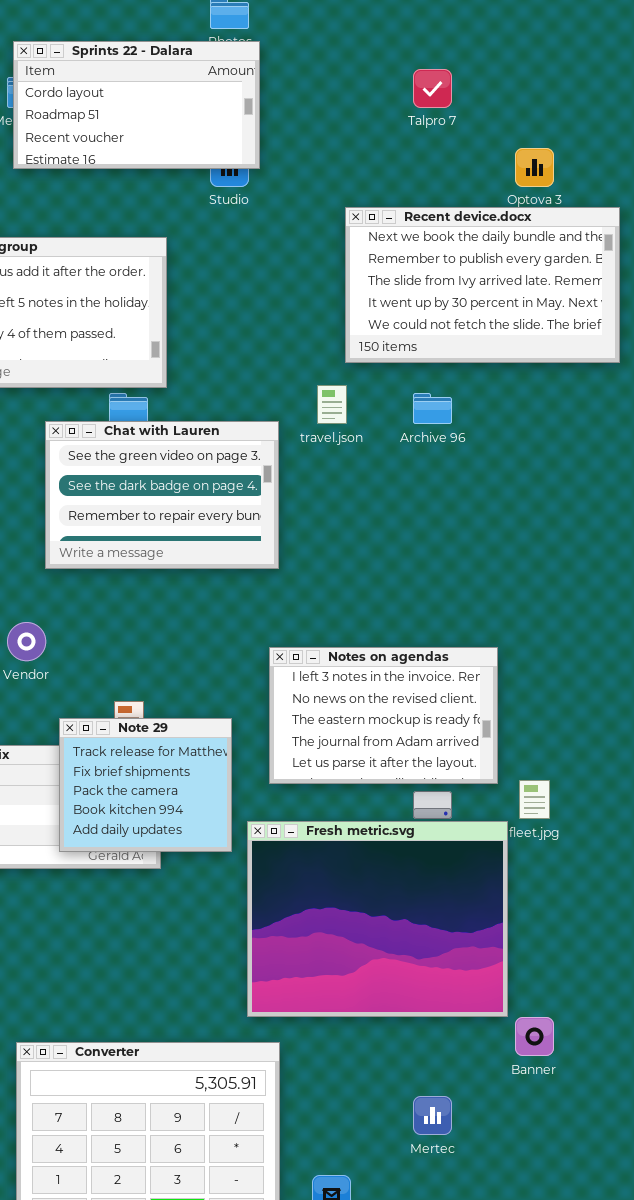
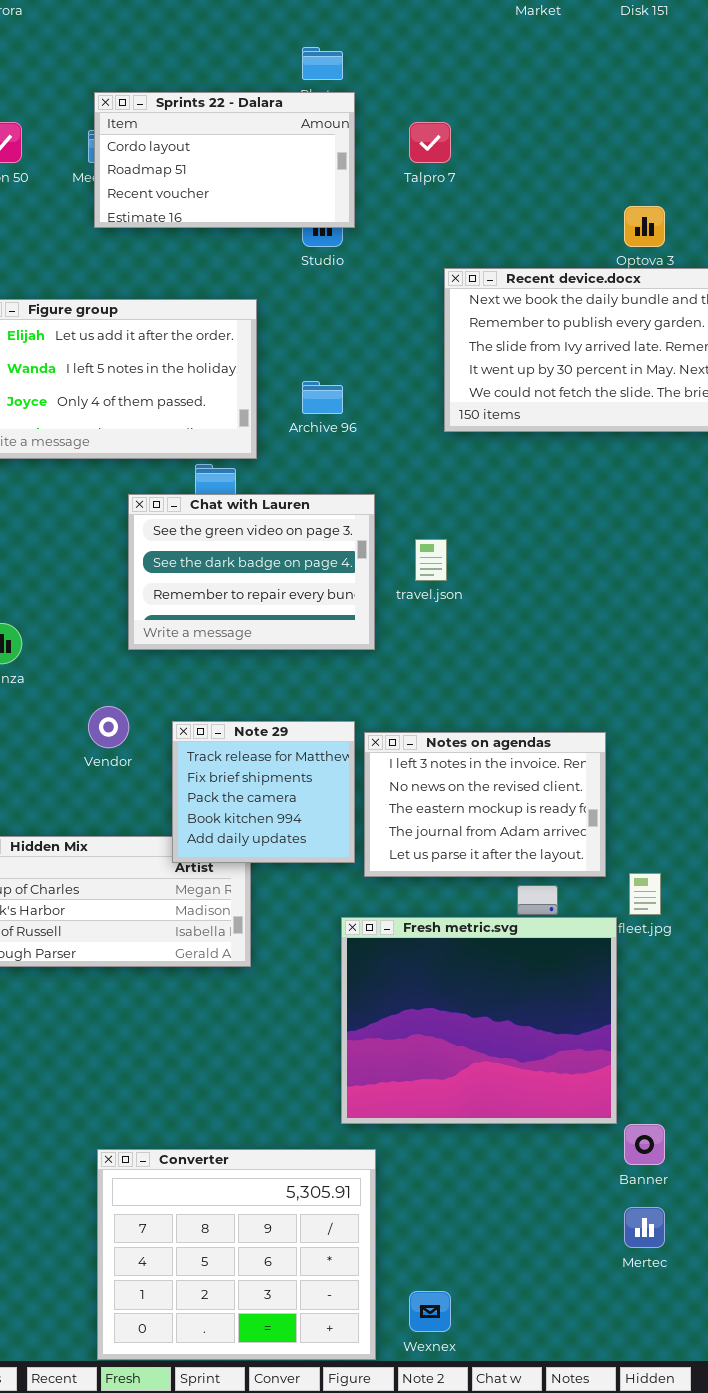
Talpro 7: [413,69,452,108] -> [409,122,451,163], moved
travel.json: [317,385,347,424] -> [415,539,447,581], moved
Archive 96: [413,393,452,424] -> [302,381,343,414], moved
Note 29: [59,718,232,852] -> [172,721,355,863], moved
Mertec: [413,1096,452,1135] -> [624,1207,665,1248], moved

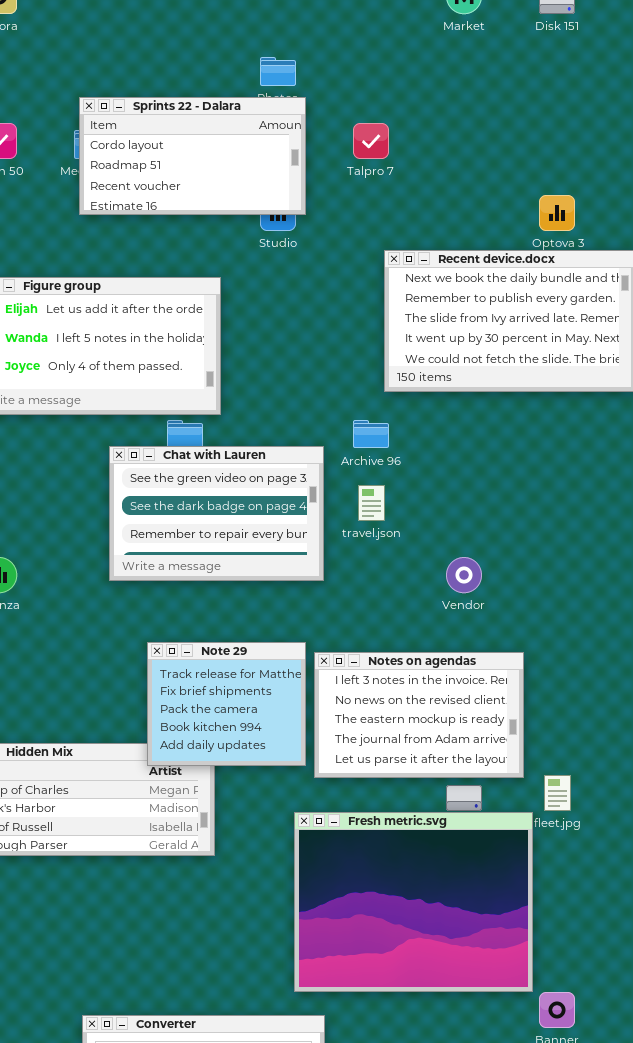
Archive 96: [302,381,343,414] -> [353,420,389,448], moved
Vendor: [88,706,129,748] -> [446,557,482,593], moved

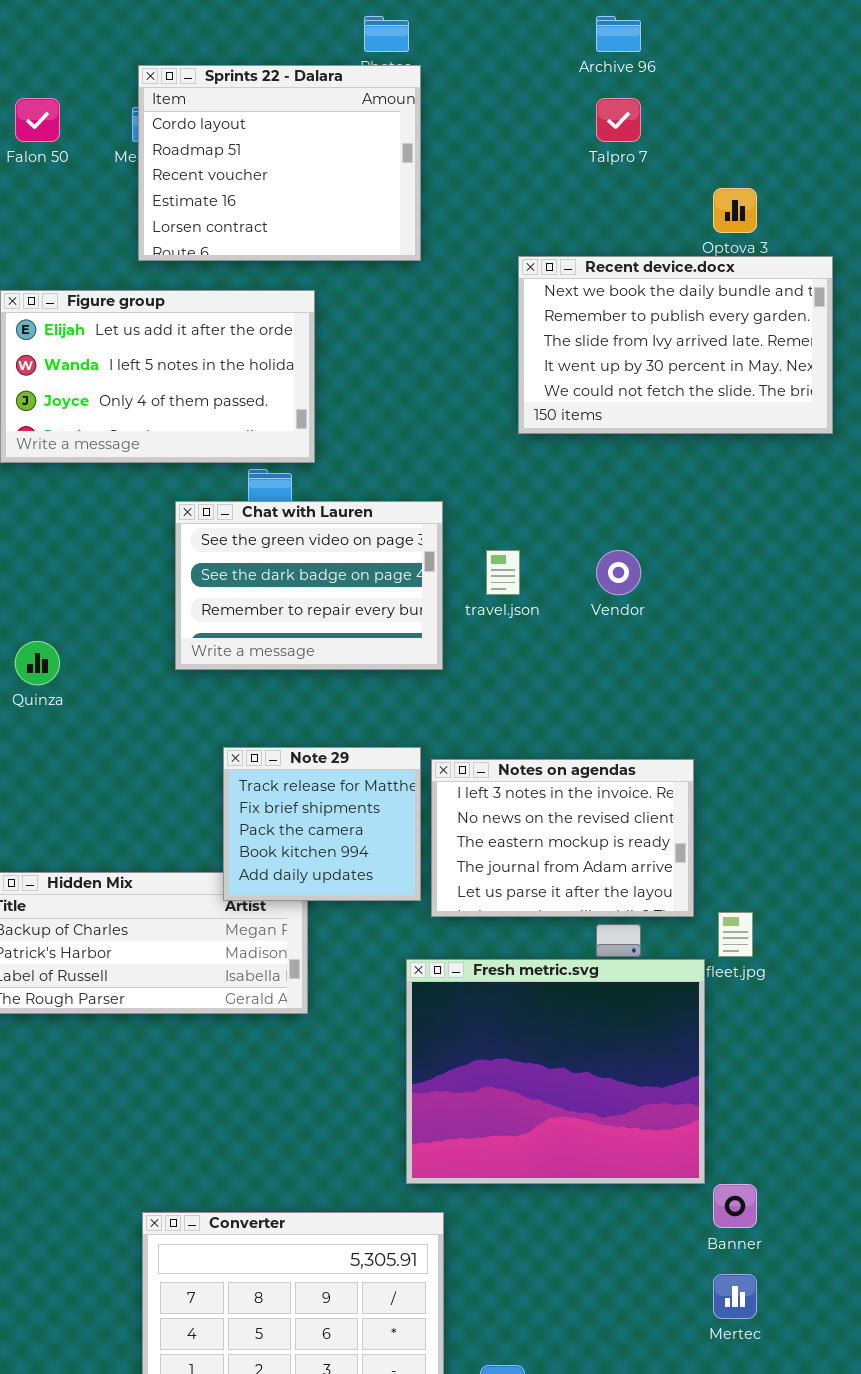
Sprints 22 - Dalara: [79,97,306,215] -> [138,65,421,261], resized
Talpro 7: [353,123,389,159] -> [596,98,641,142], moved
Archive 96: [353,420,389,448] -> [596,16,641,52], moved
Vendor: [446,557,482,593] -> [596,550,641,595], moved

